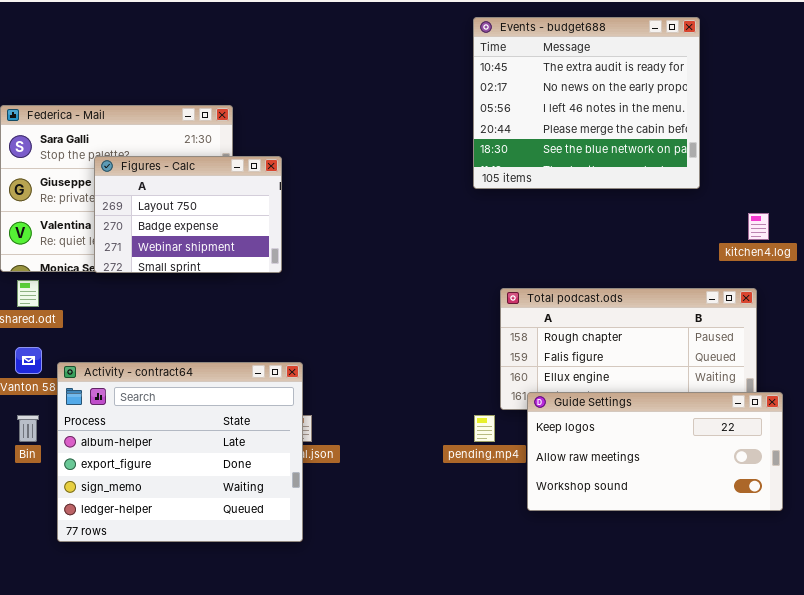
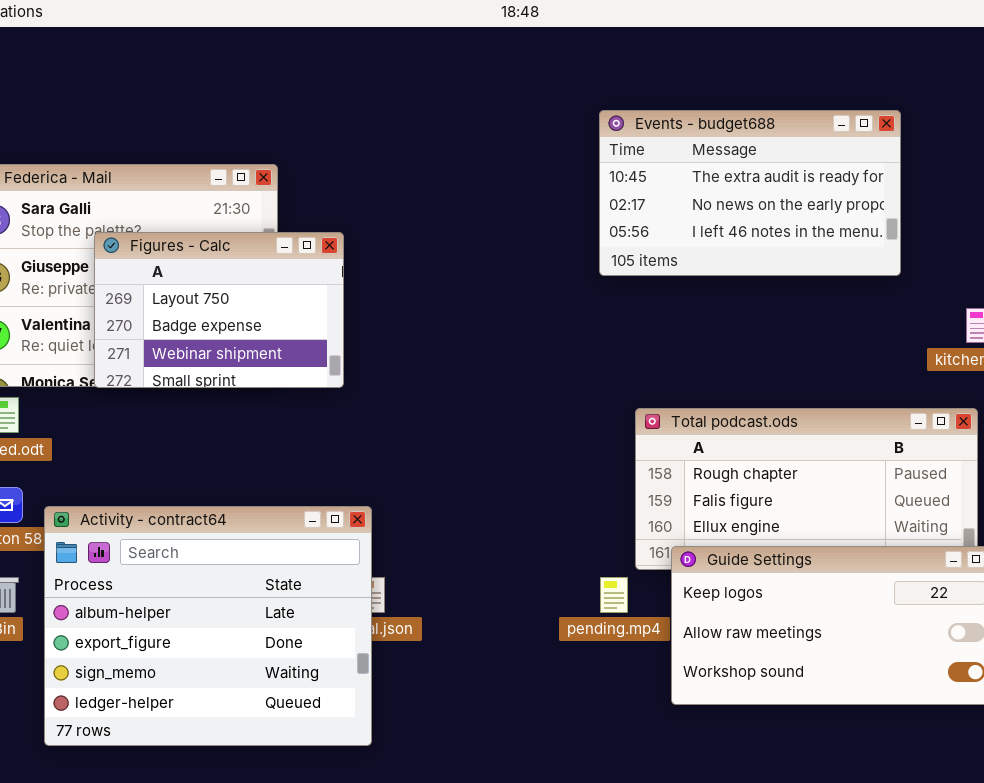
Events - budget688: [473,17,700,189] -> [599,110,901,276], resized

